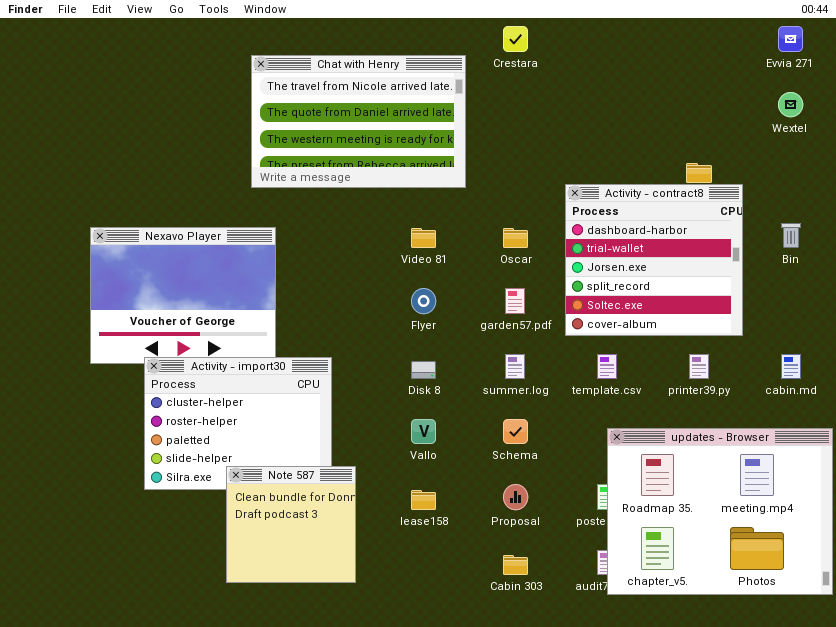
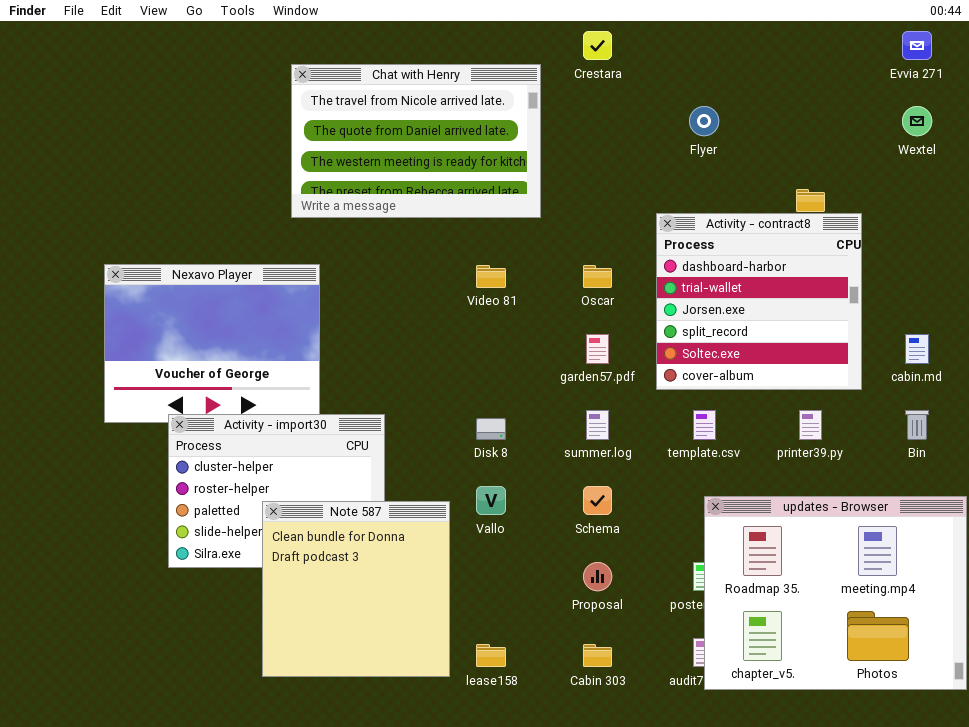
Bin: [781,223,801,248] -> [905,410,929,440], moved
Flyer: [411,288,436,314] -> [689,106,719,136], moved
cabin.md: [781,354,801,379] -> [905,334,929,364], moved
Note 587: [226,466,356,583] -> [262,501,450,677], resized
lease158: [411,490,436,510] -> [476,644,506,667], moved

